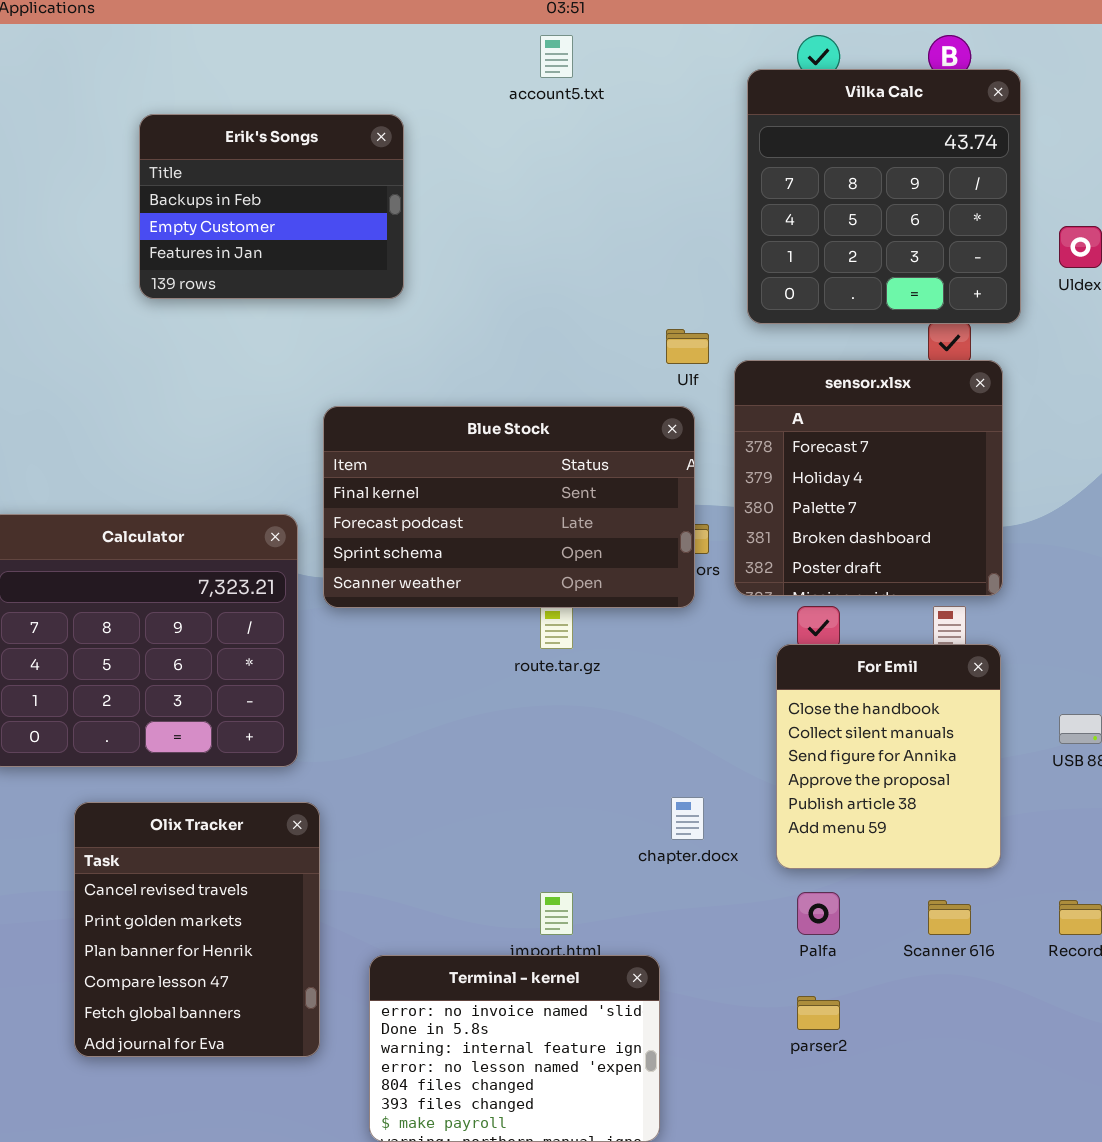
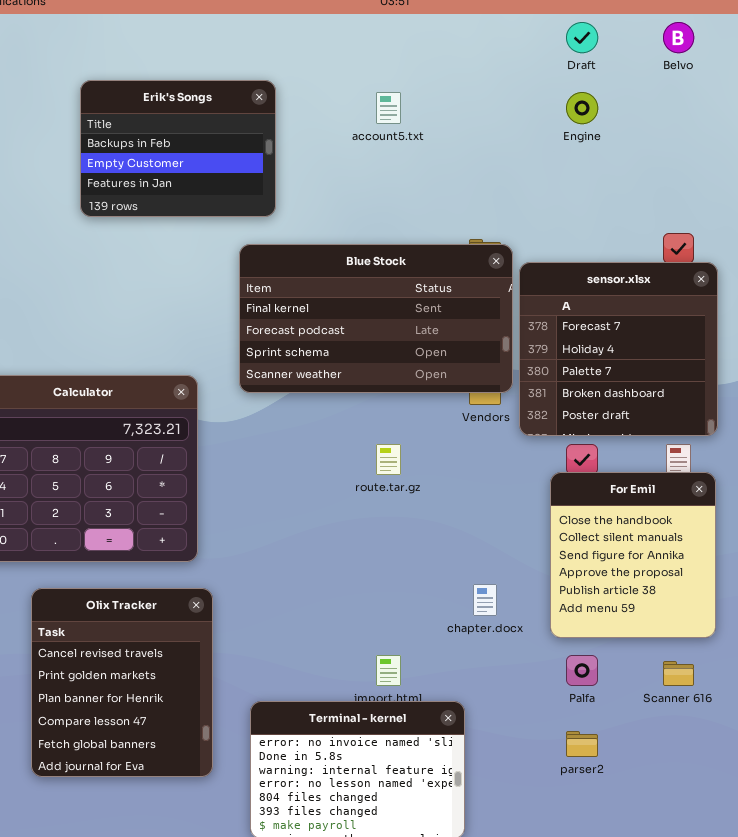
account5.txt: [540,35,573,78] -> [376,92,401,124], moved
Vilka Calc: [747,69,1021,324] -> none, closed
Blue Stock: [323,406,695,608] -> [239,244,513,393], moved

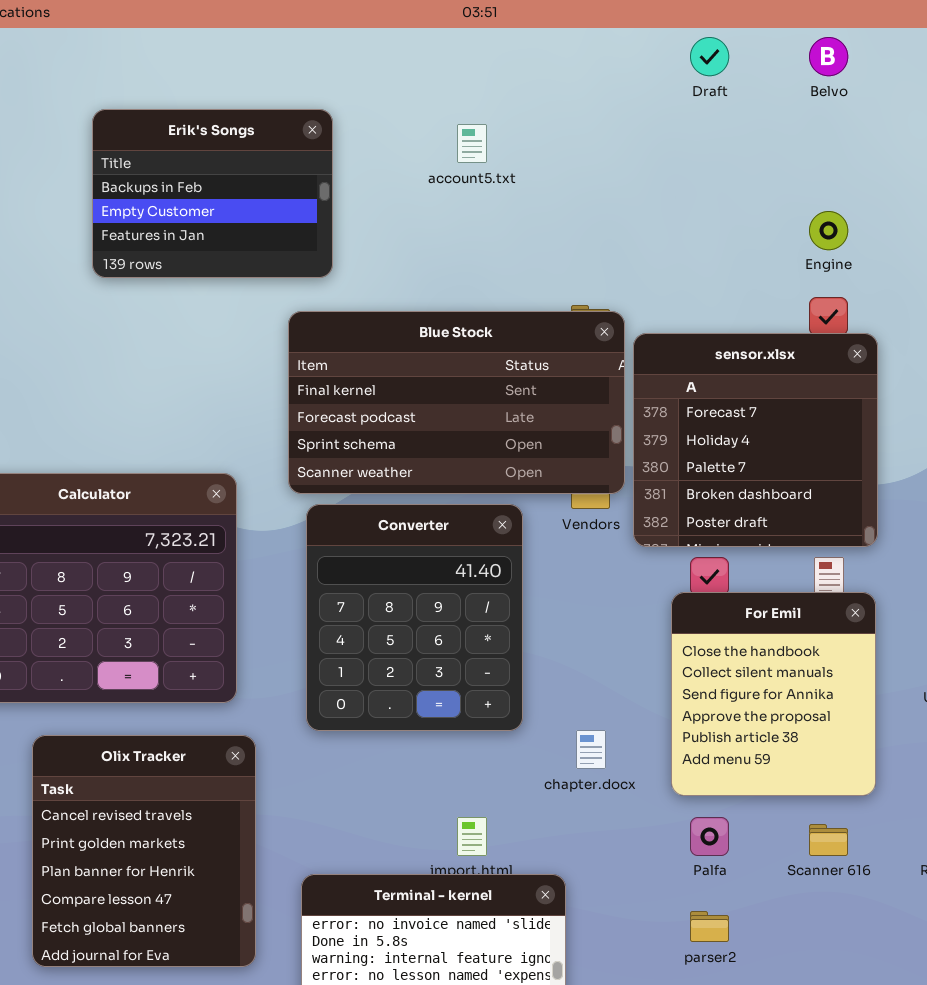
Engine: [566,92,598,124] -> [809,211,848,250], moved
Converter: none -> [306,504,523,731], opened

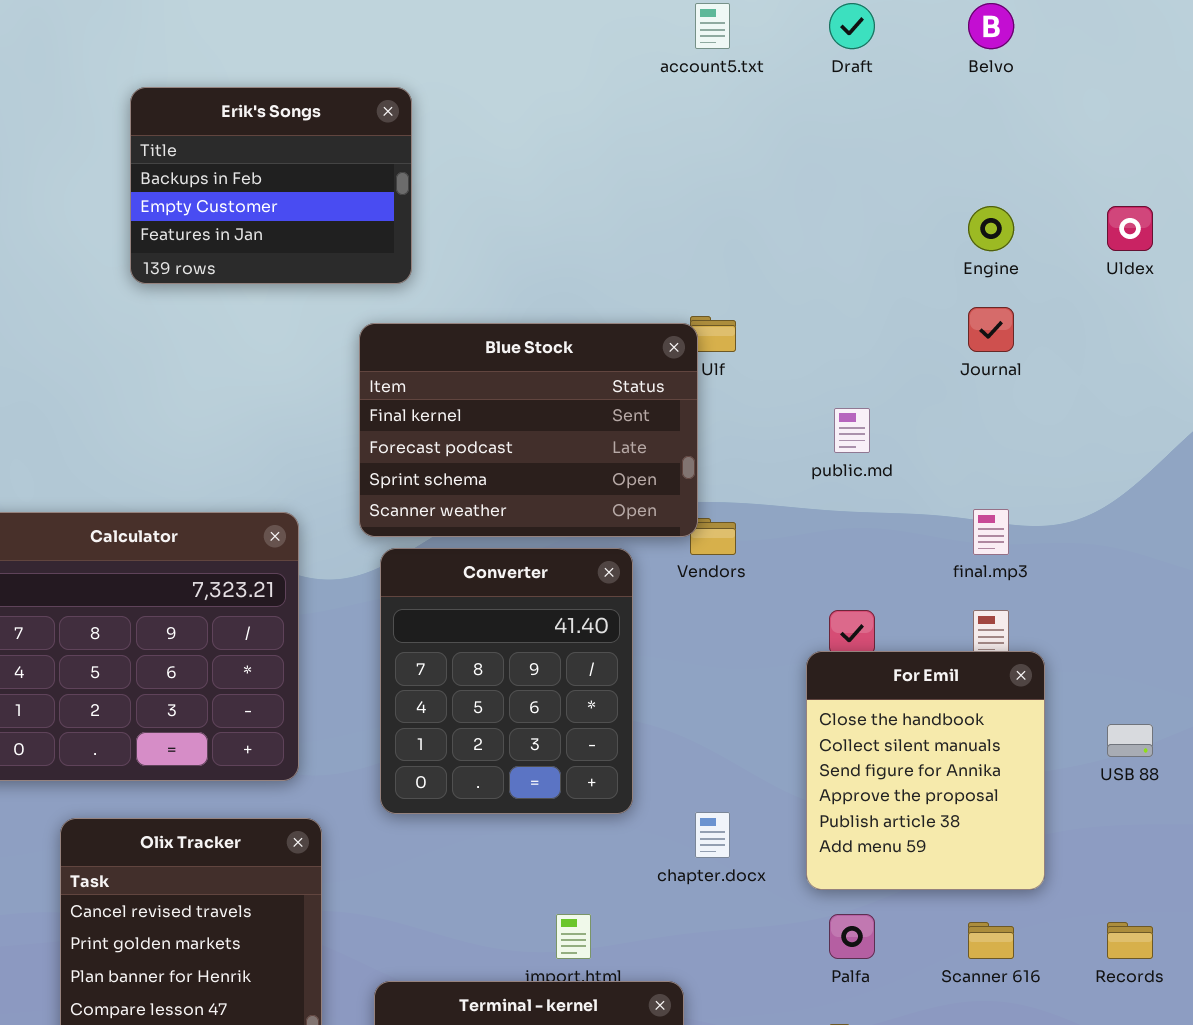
account5.txt: [457,124,487,163] -> [695,3,730,49], moved
Blue Stock: [288,311,625,494] -> [359,323,698,537], resized
sensor.xlsx: [633,333,878,547] -> none, closed

